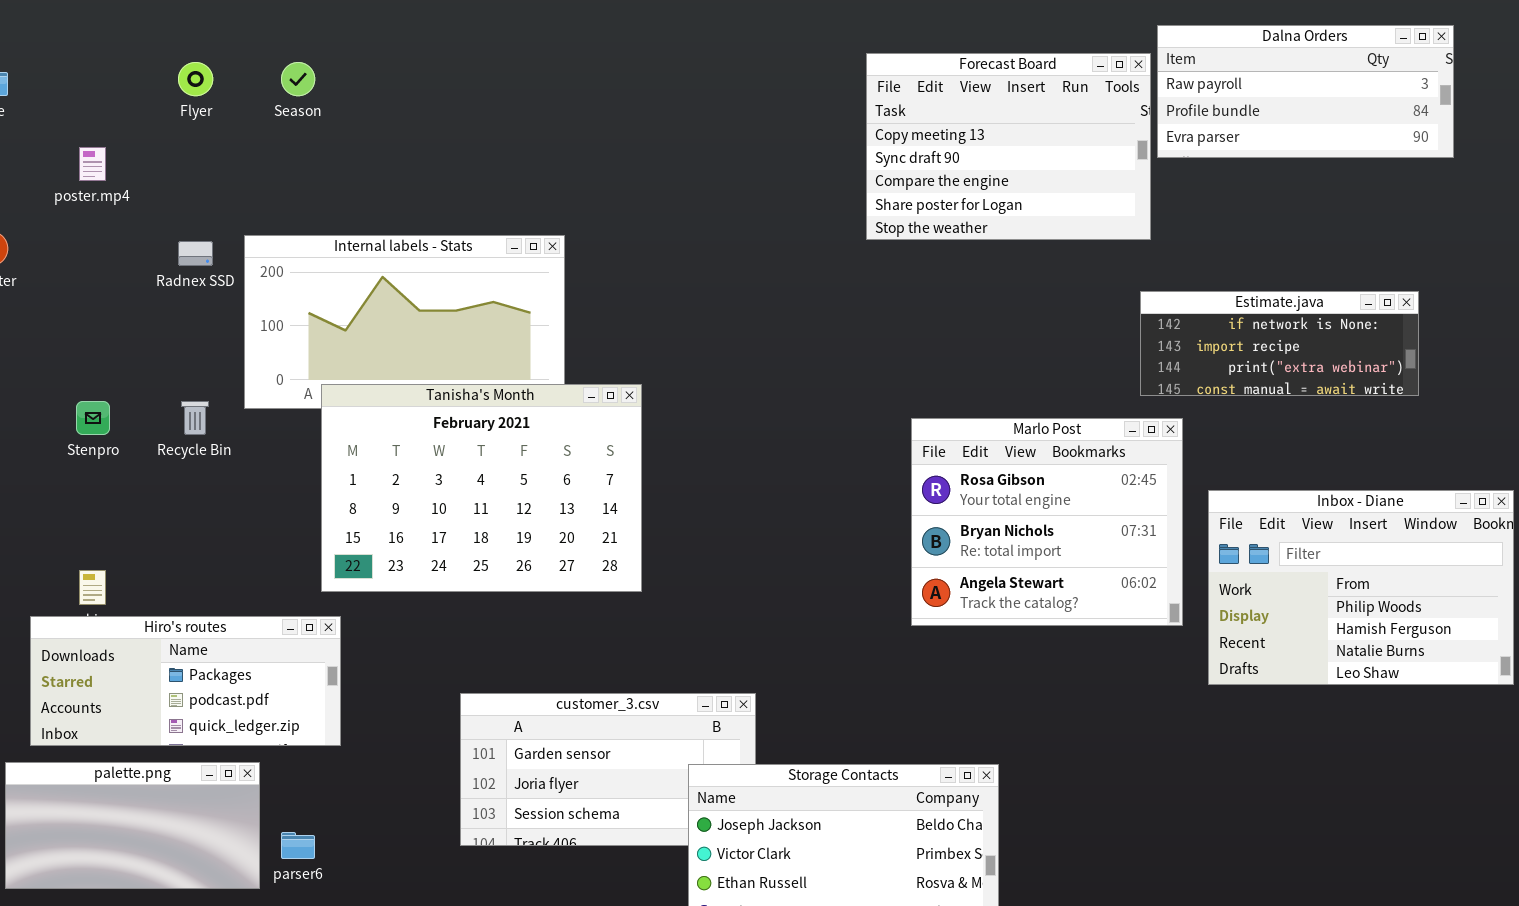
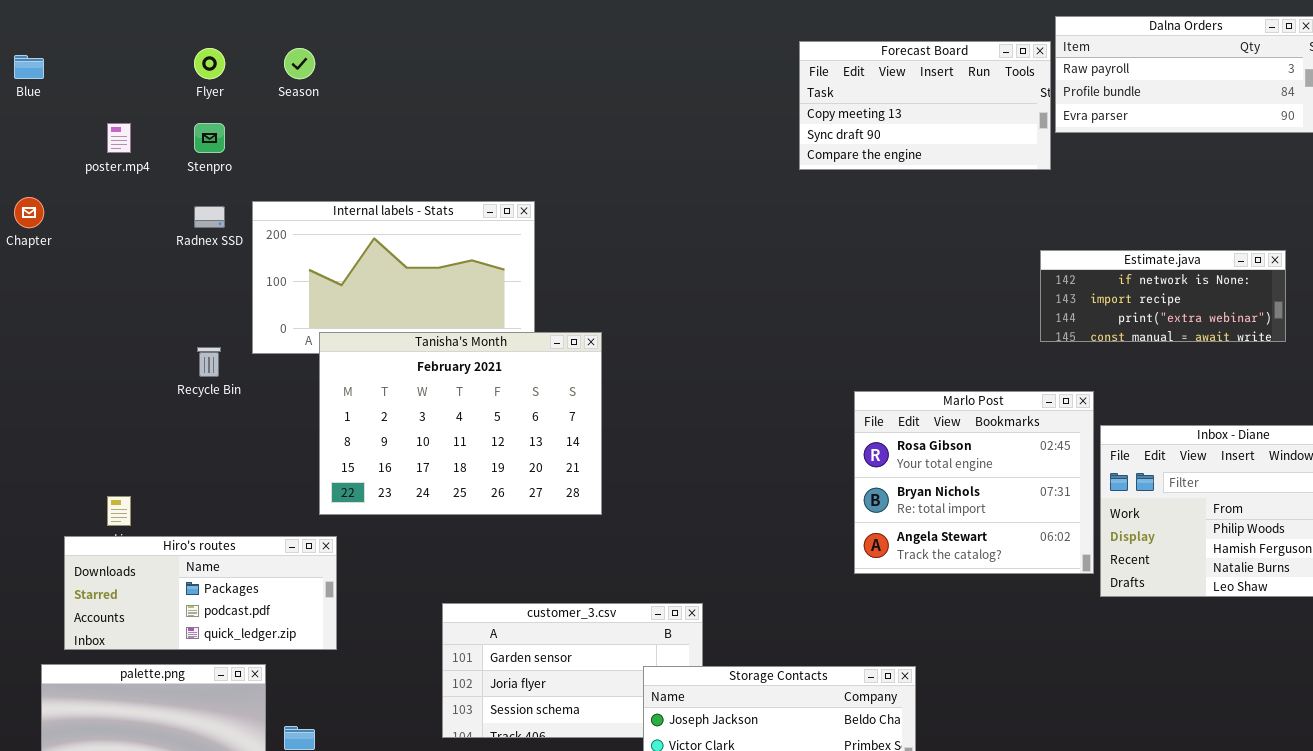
Forecast Board: [866,53,1151,240] -> [799,41,1051,170], resized
Stenpro: [76,401,110,435] -> [194,123,225,153], moved
Marlo Post: [911,418,1183,626] -> [854,391,1094,574], moved

